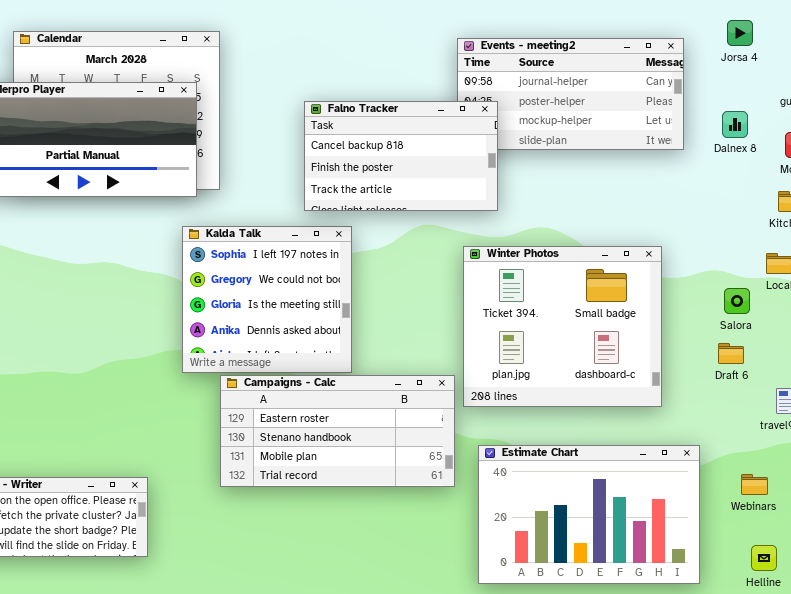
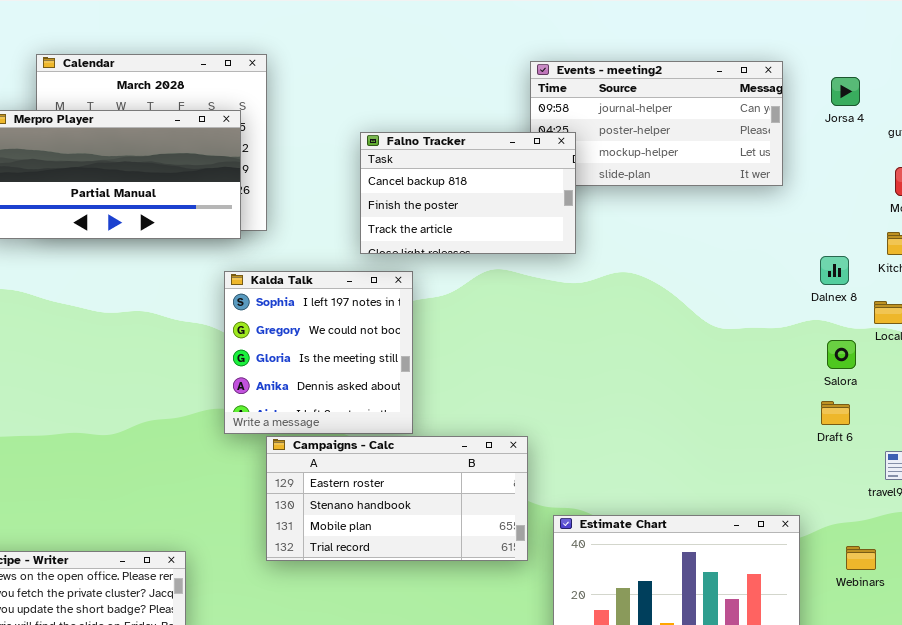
Jorsa 4: [727,20,753,46] -> [831,77,860,106], moved
Dalnex 8: [722,111,748,138] -> [820,256,849,285], moved
Winter Photos: [463,246,662,407] -> none, closed

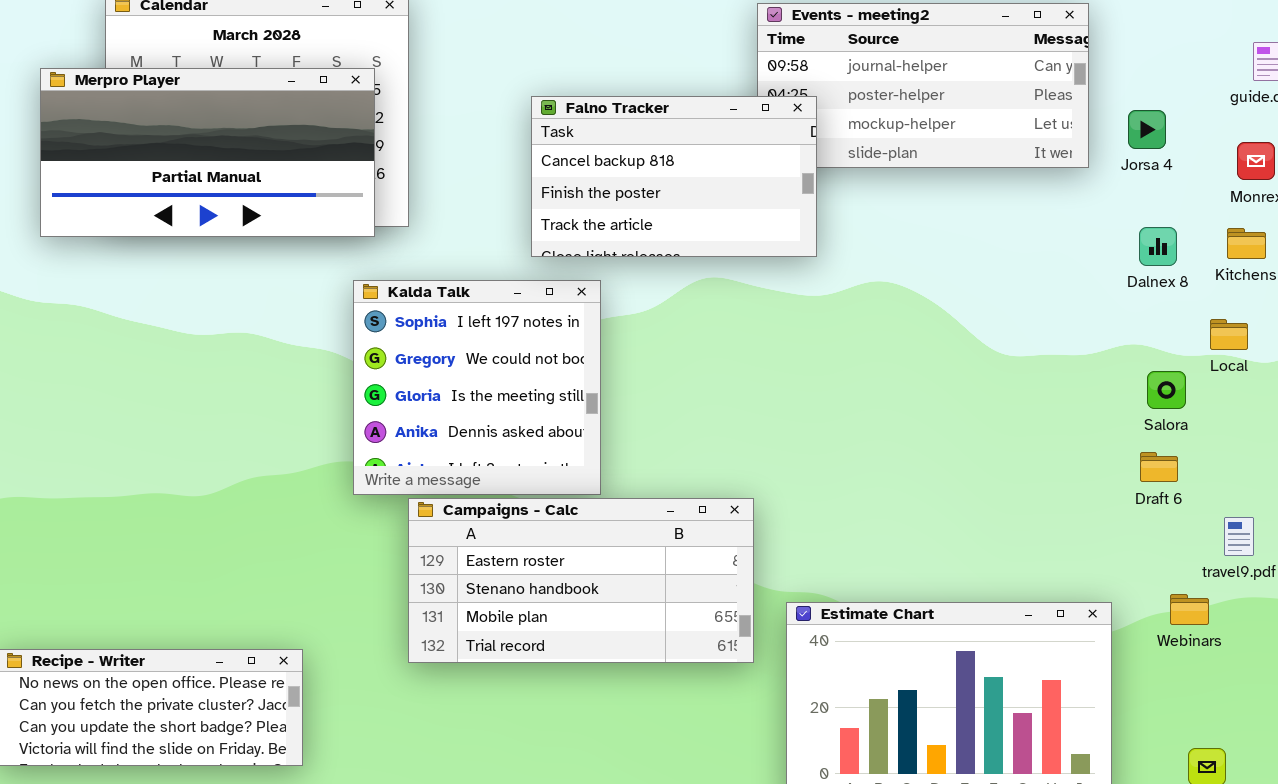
Jorsa 4: [831,77,860,106] -> [1128,110,1166,149], moved
Dalnex 8: [820,256,849,285] -> [1139,227,1177,266], moved
Webinars: [846,546,876,570] -> [1170,594,1209,625], moved

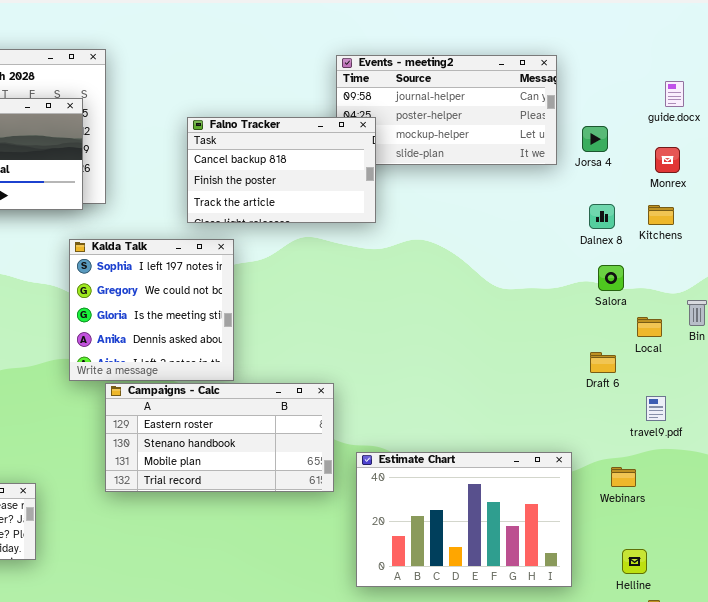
Local: [1210,319,1248,350] -> [637,317,662,337], moved
Salora: [1147,371,1186,409] -> [598,265,624,291], moved
Webinars: [1170,594,1209,625] -> [611,467,636,487], moved

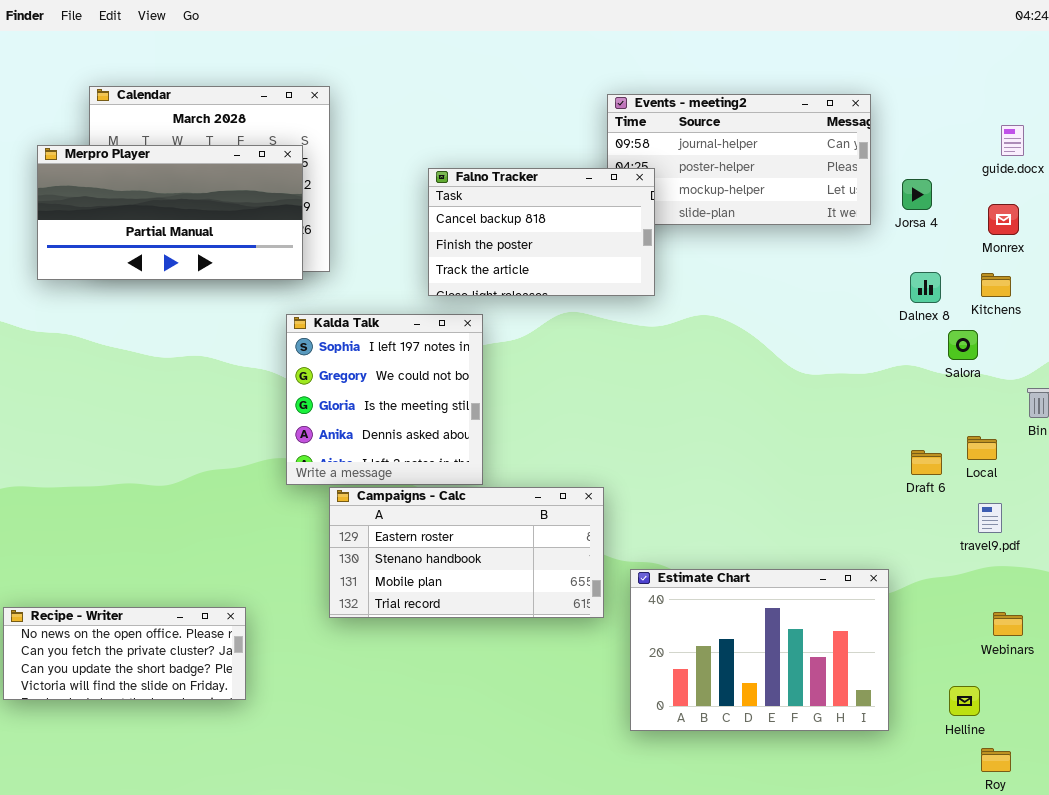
Salora: [598,265,624,291] -> [948,330,978,360], moved
Local: [637,317,662,337] -> [967,436,997,460], moved
Webinars: [611,467,636,487] -> [993,612,1023,636], moved

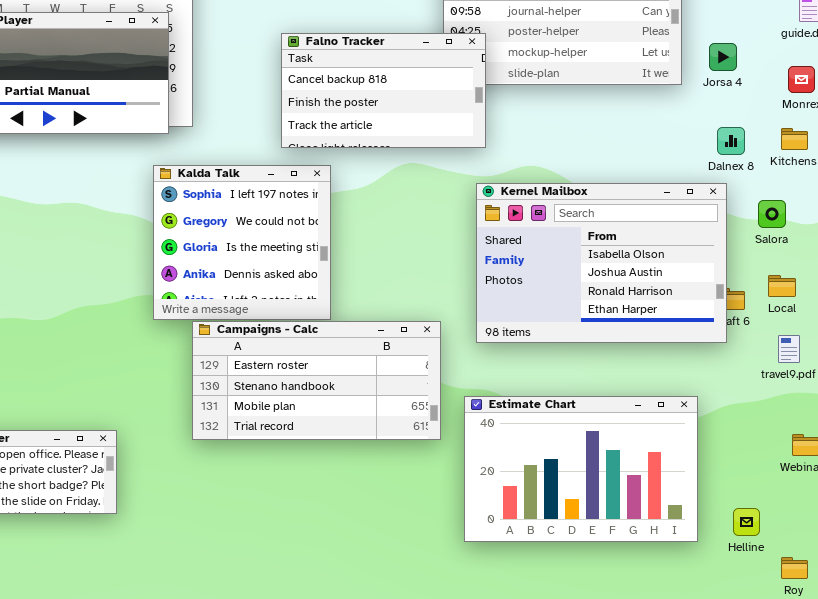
Salora: [948,330,978,360] -> [758,200,786,228], moved
Kernel Mailbox: none -> [476,183,727,343], opened
Helline: [949,686,980,716] -> [733,508,760,536], moved

